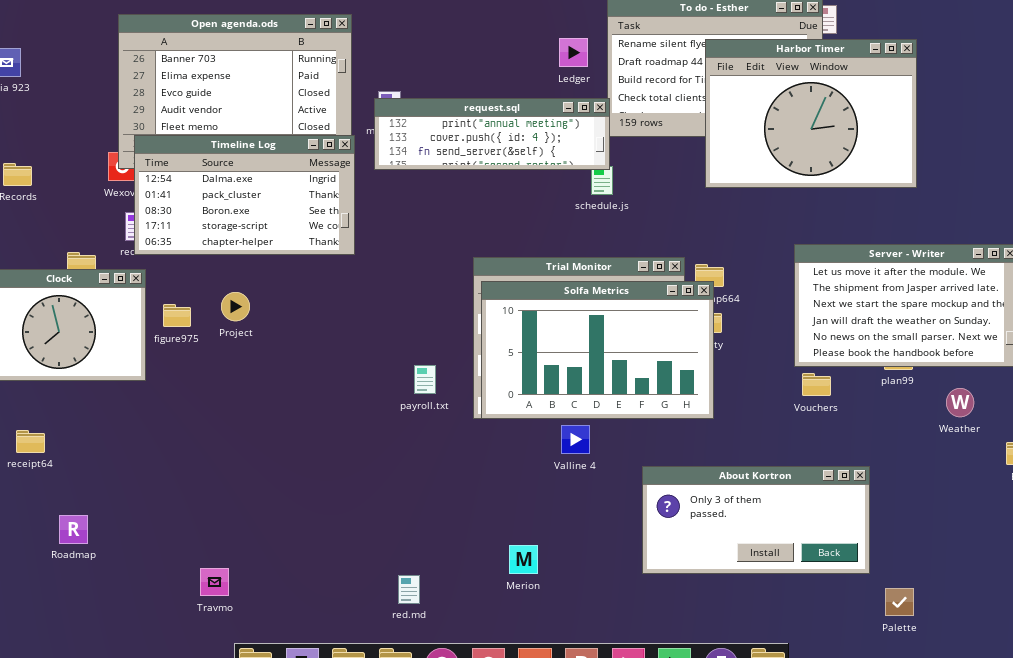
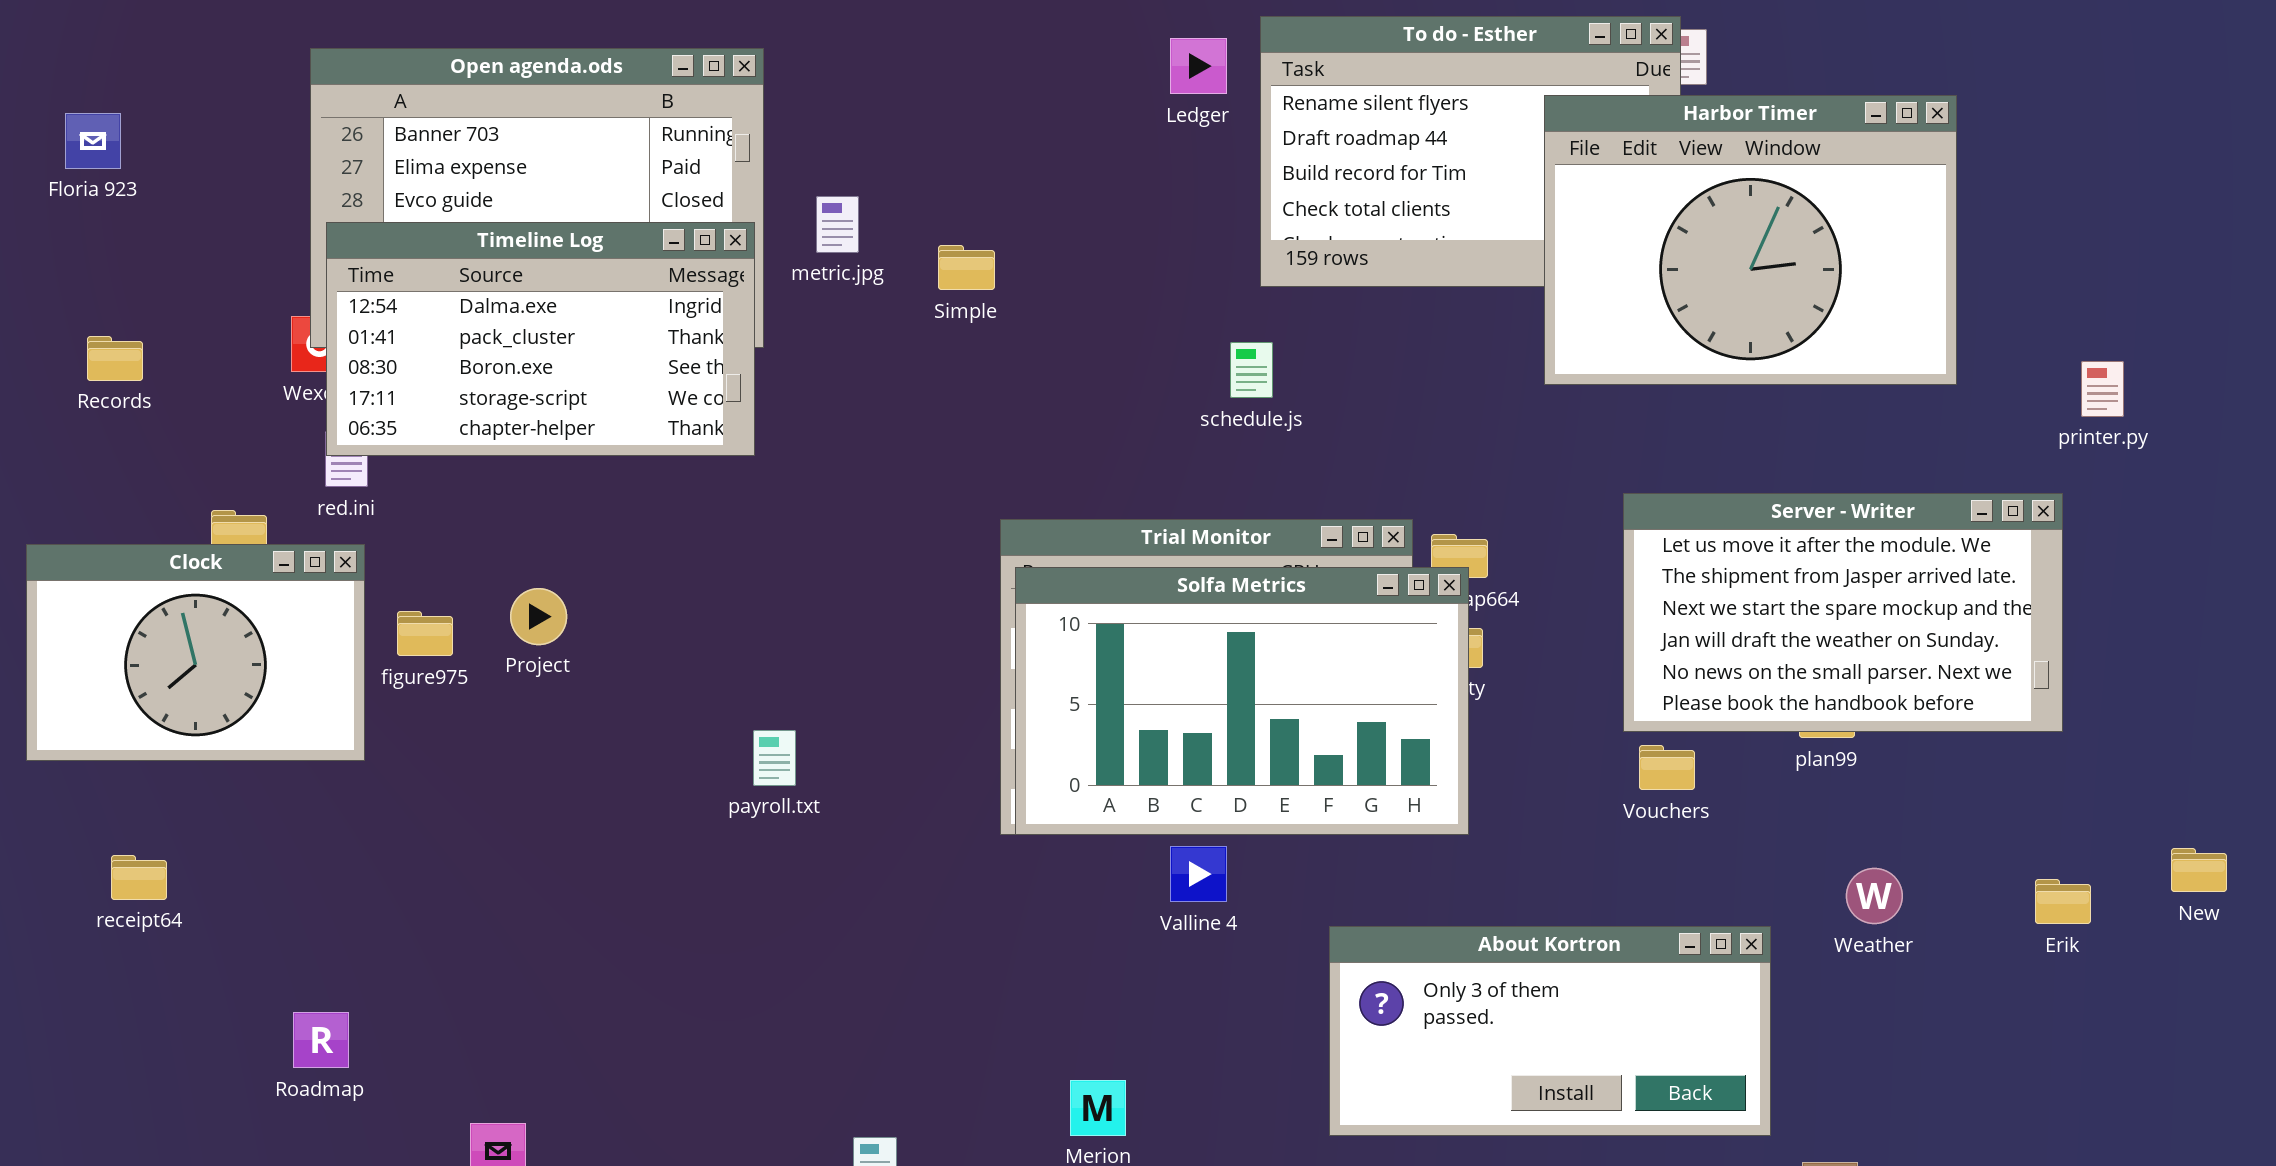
Ledger: [559,38,588,67] -> [1170,38,1227,94], moved
Harbor Timer: [705,39,917,188] -> [1544,95,1957,385], moved
request.sql: [374,98,610,170] -> none, closed
Timeline Log: [134,135,355,255] -> [326,222,755,456], moved
payroll.txt: [414,365,436,394] -> [753,730,796,786], moved
Weather: [946,388,974,417] -> [1846,868,1903,924], moved
Roadmap: [59,515,88,544] -> [293,1012,349,1068], moved

